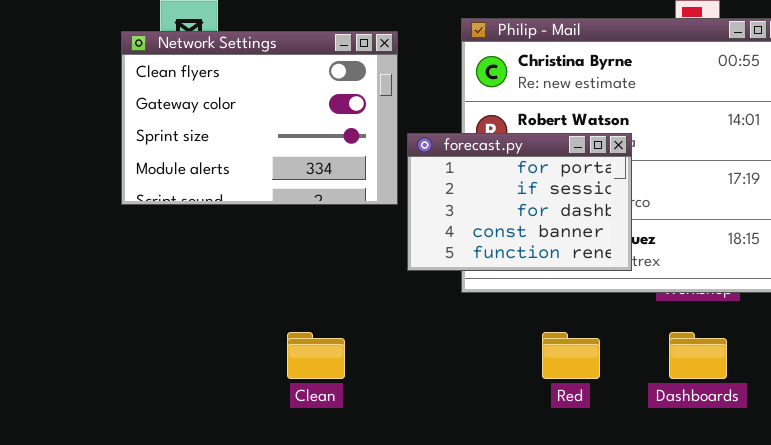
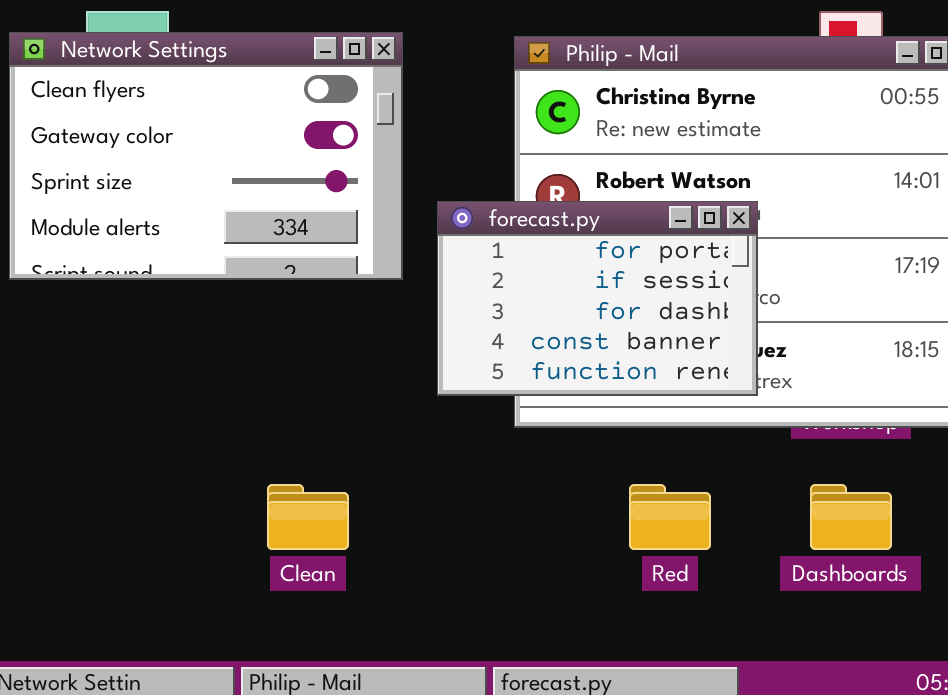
Network Settings: [121,31,398,205] -> [9,32,403,280], moved

